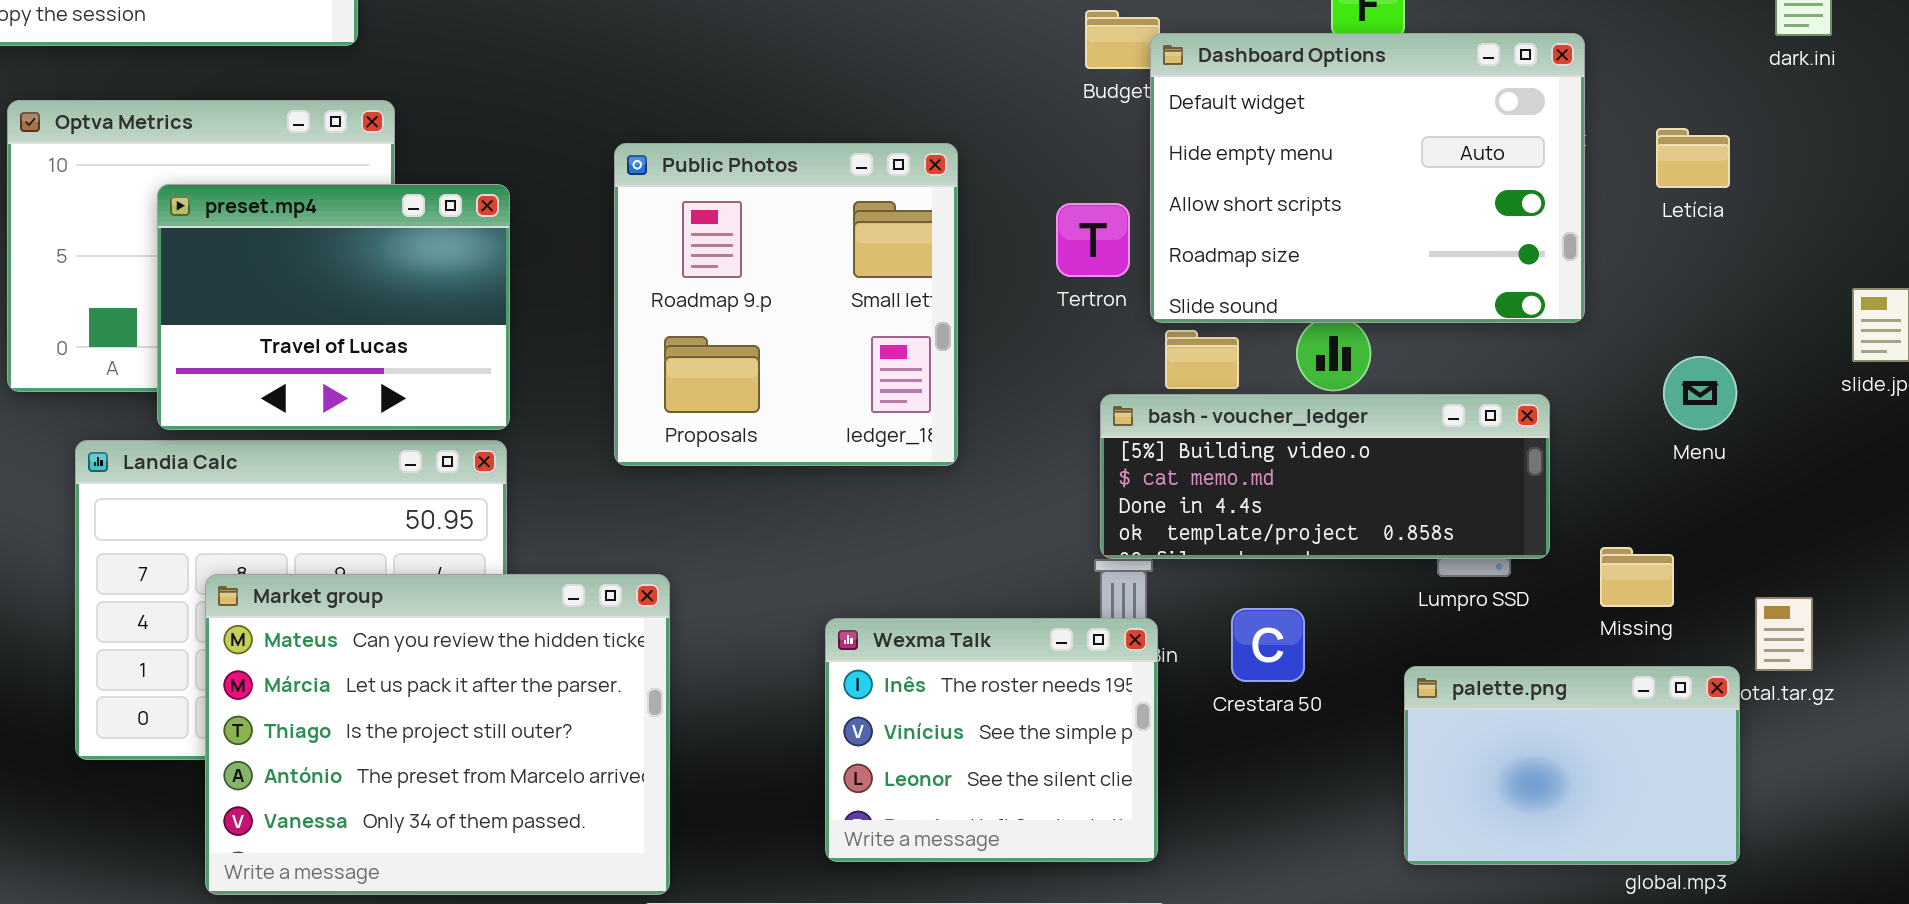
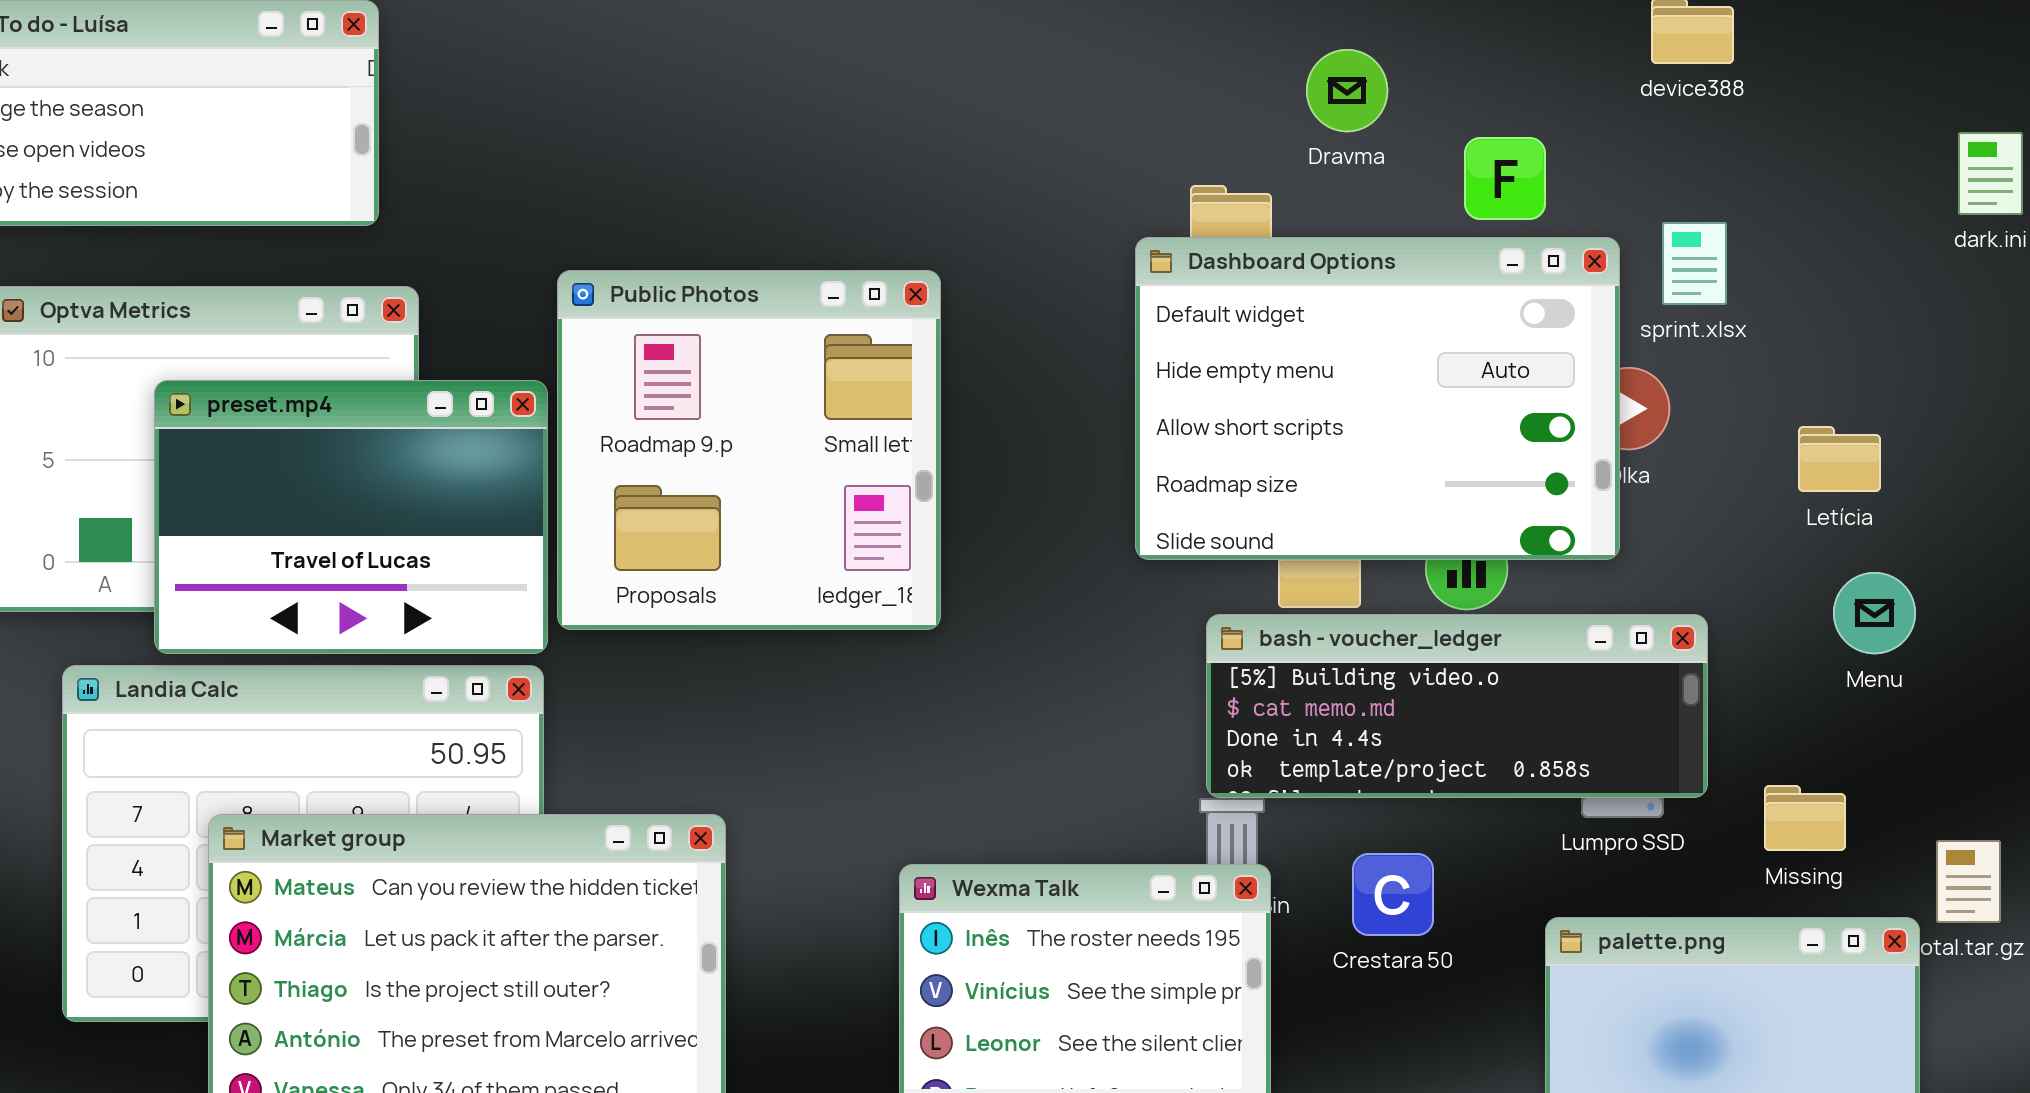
Dashboard Options: [1150,33,1585,323] -> [1135,237,1620,560], moved
Letícia: [1656,128,1730,188] -> [1798,426,1881,492], moved
Public Photos: [614,143,958,466] -> [557,270,941,630], moved

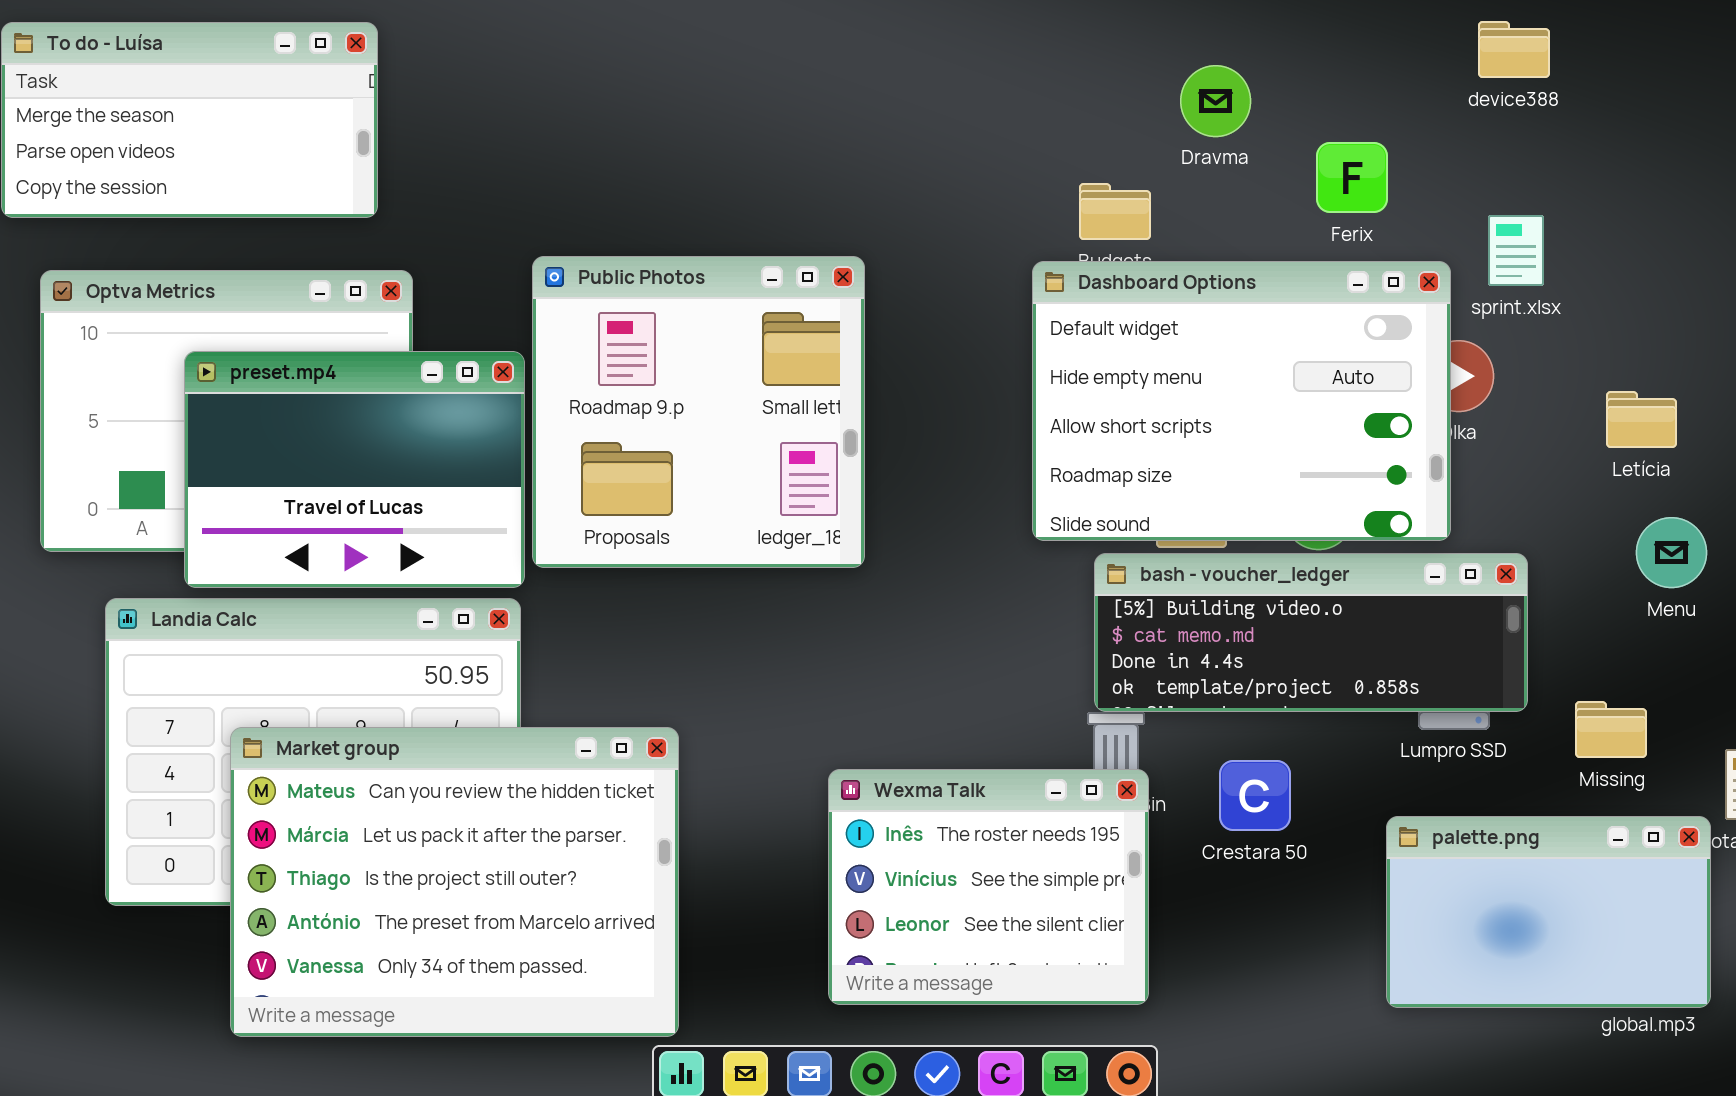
Dashboard Options: [1135,237,1620,560] -> [1032,261,1451,541], moved

